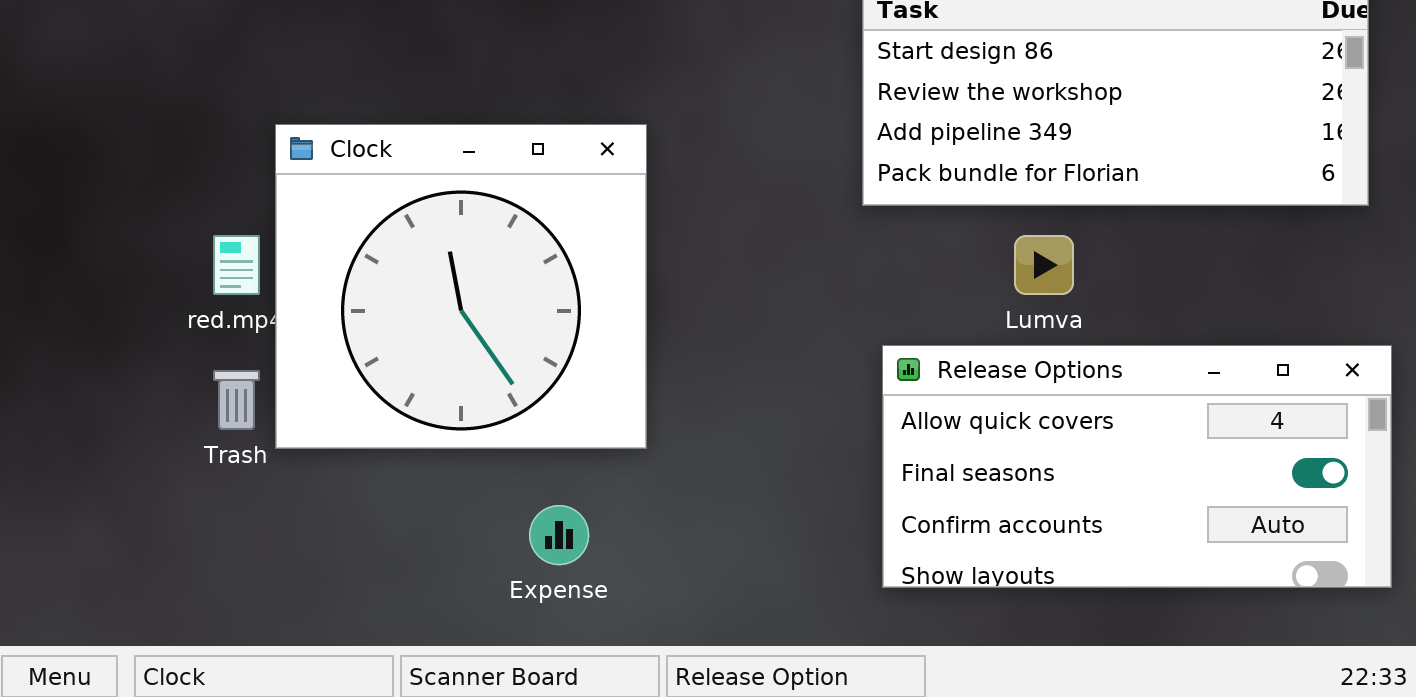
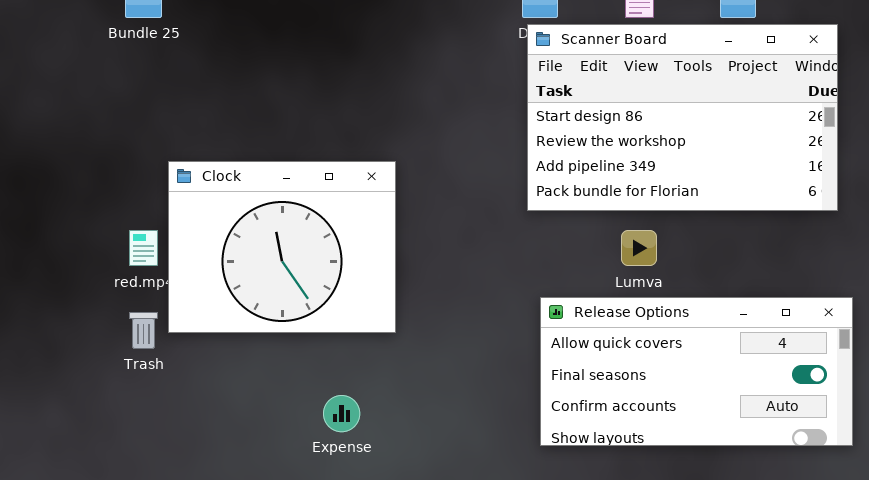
Clock: [275,124,647,449] -> [168,161,396,333], resized

